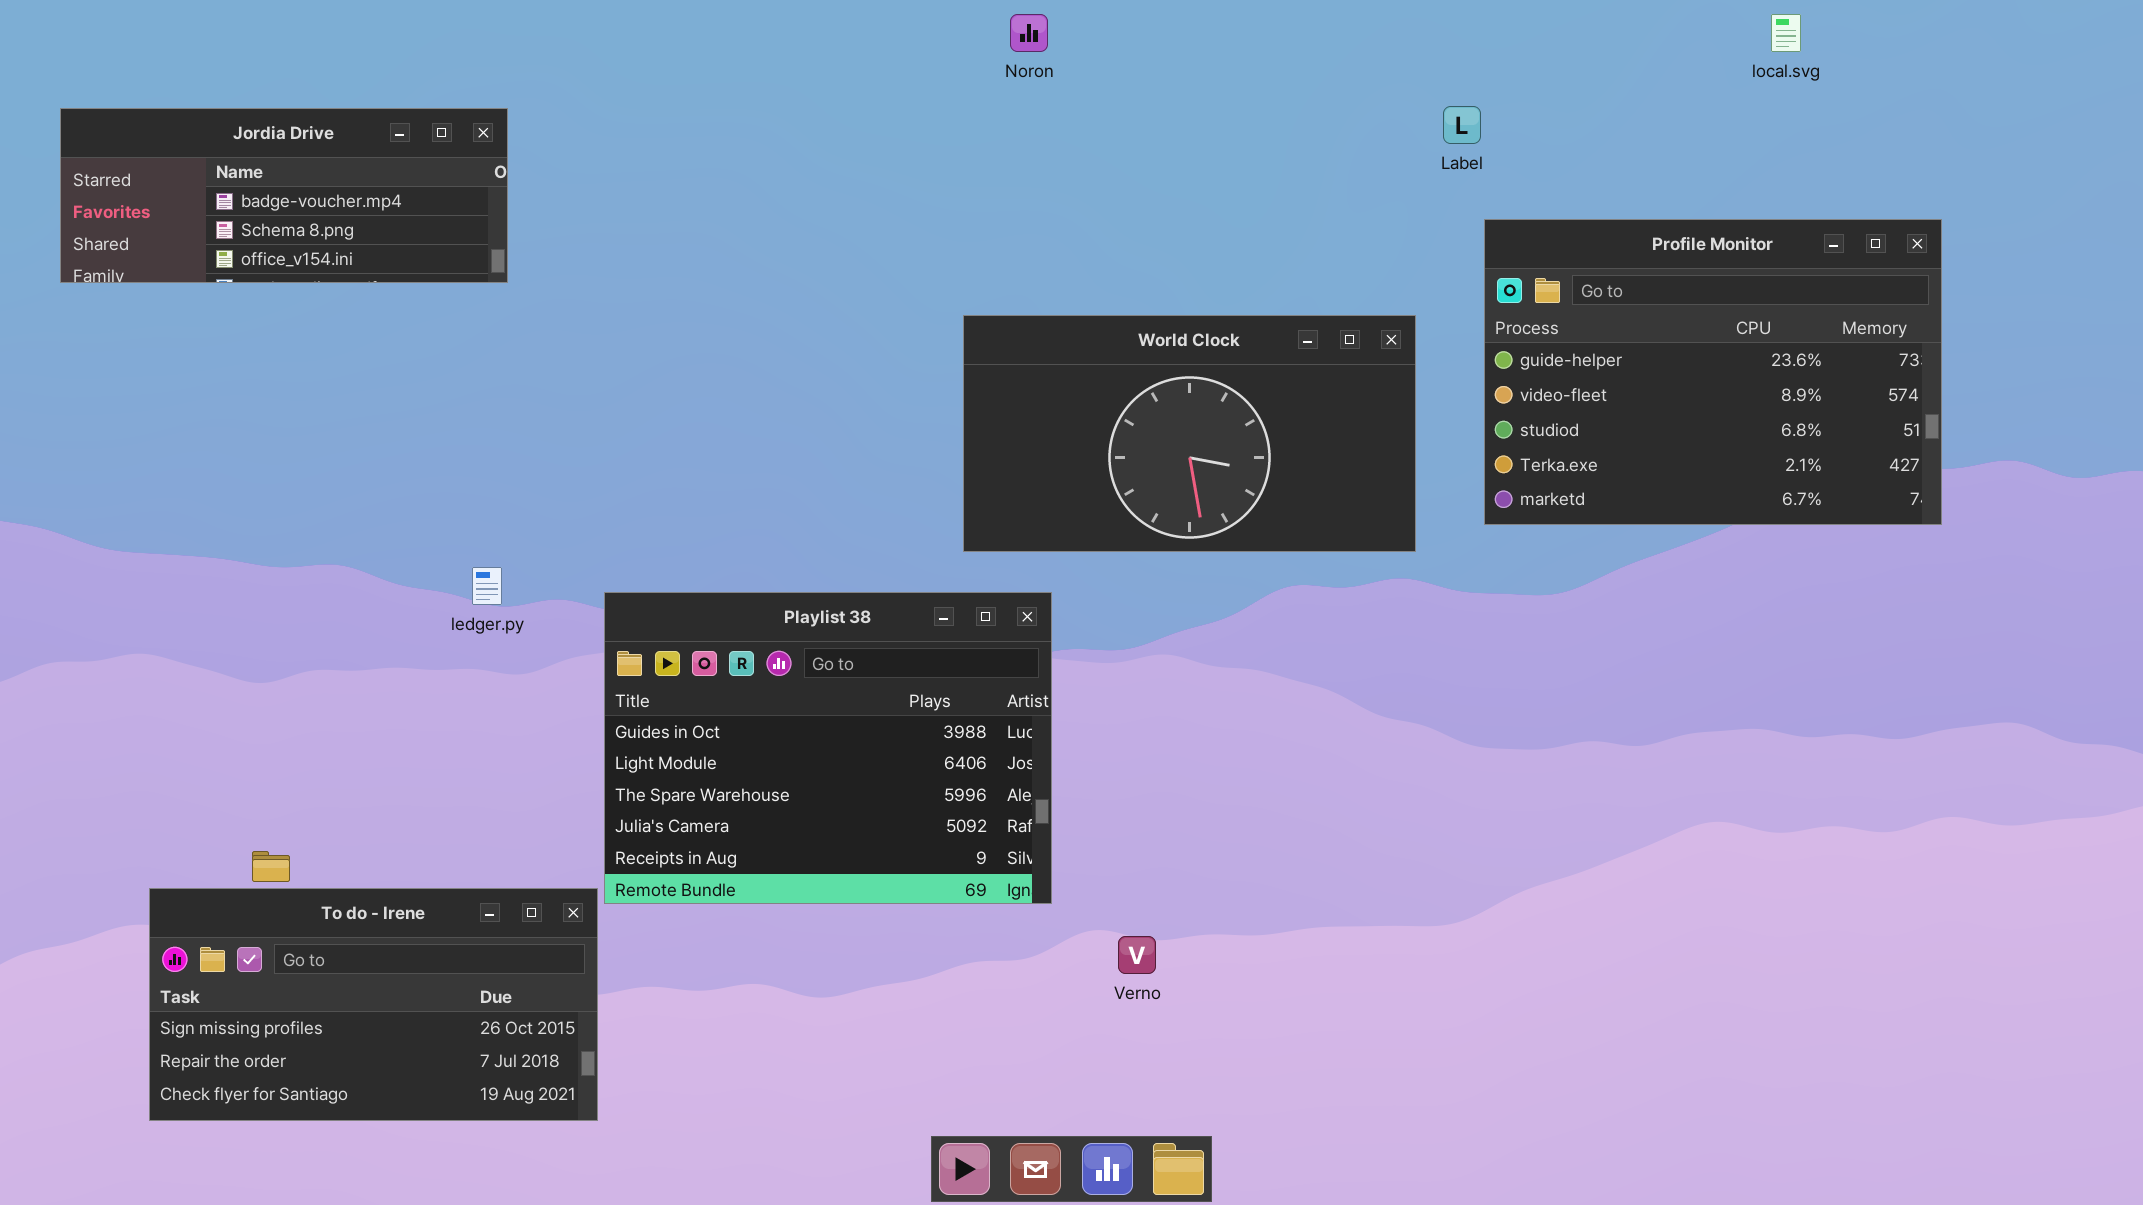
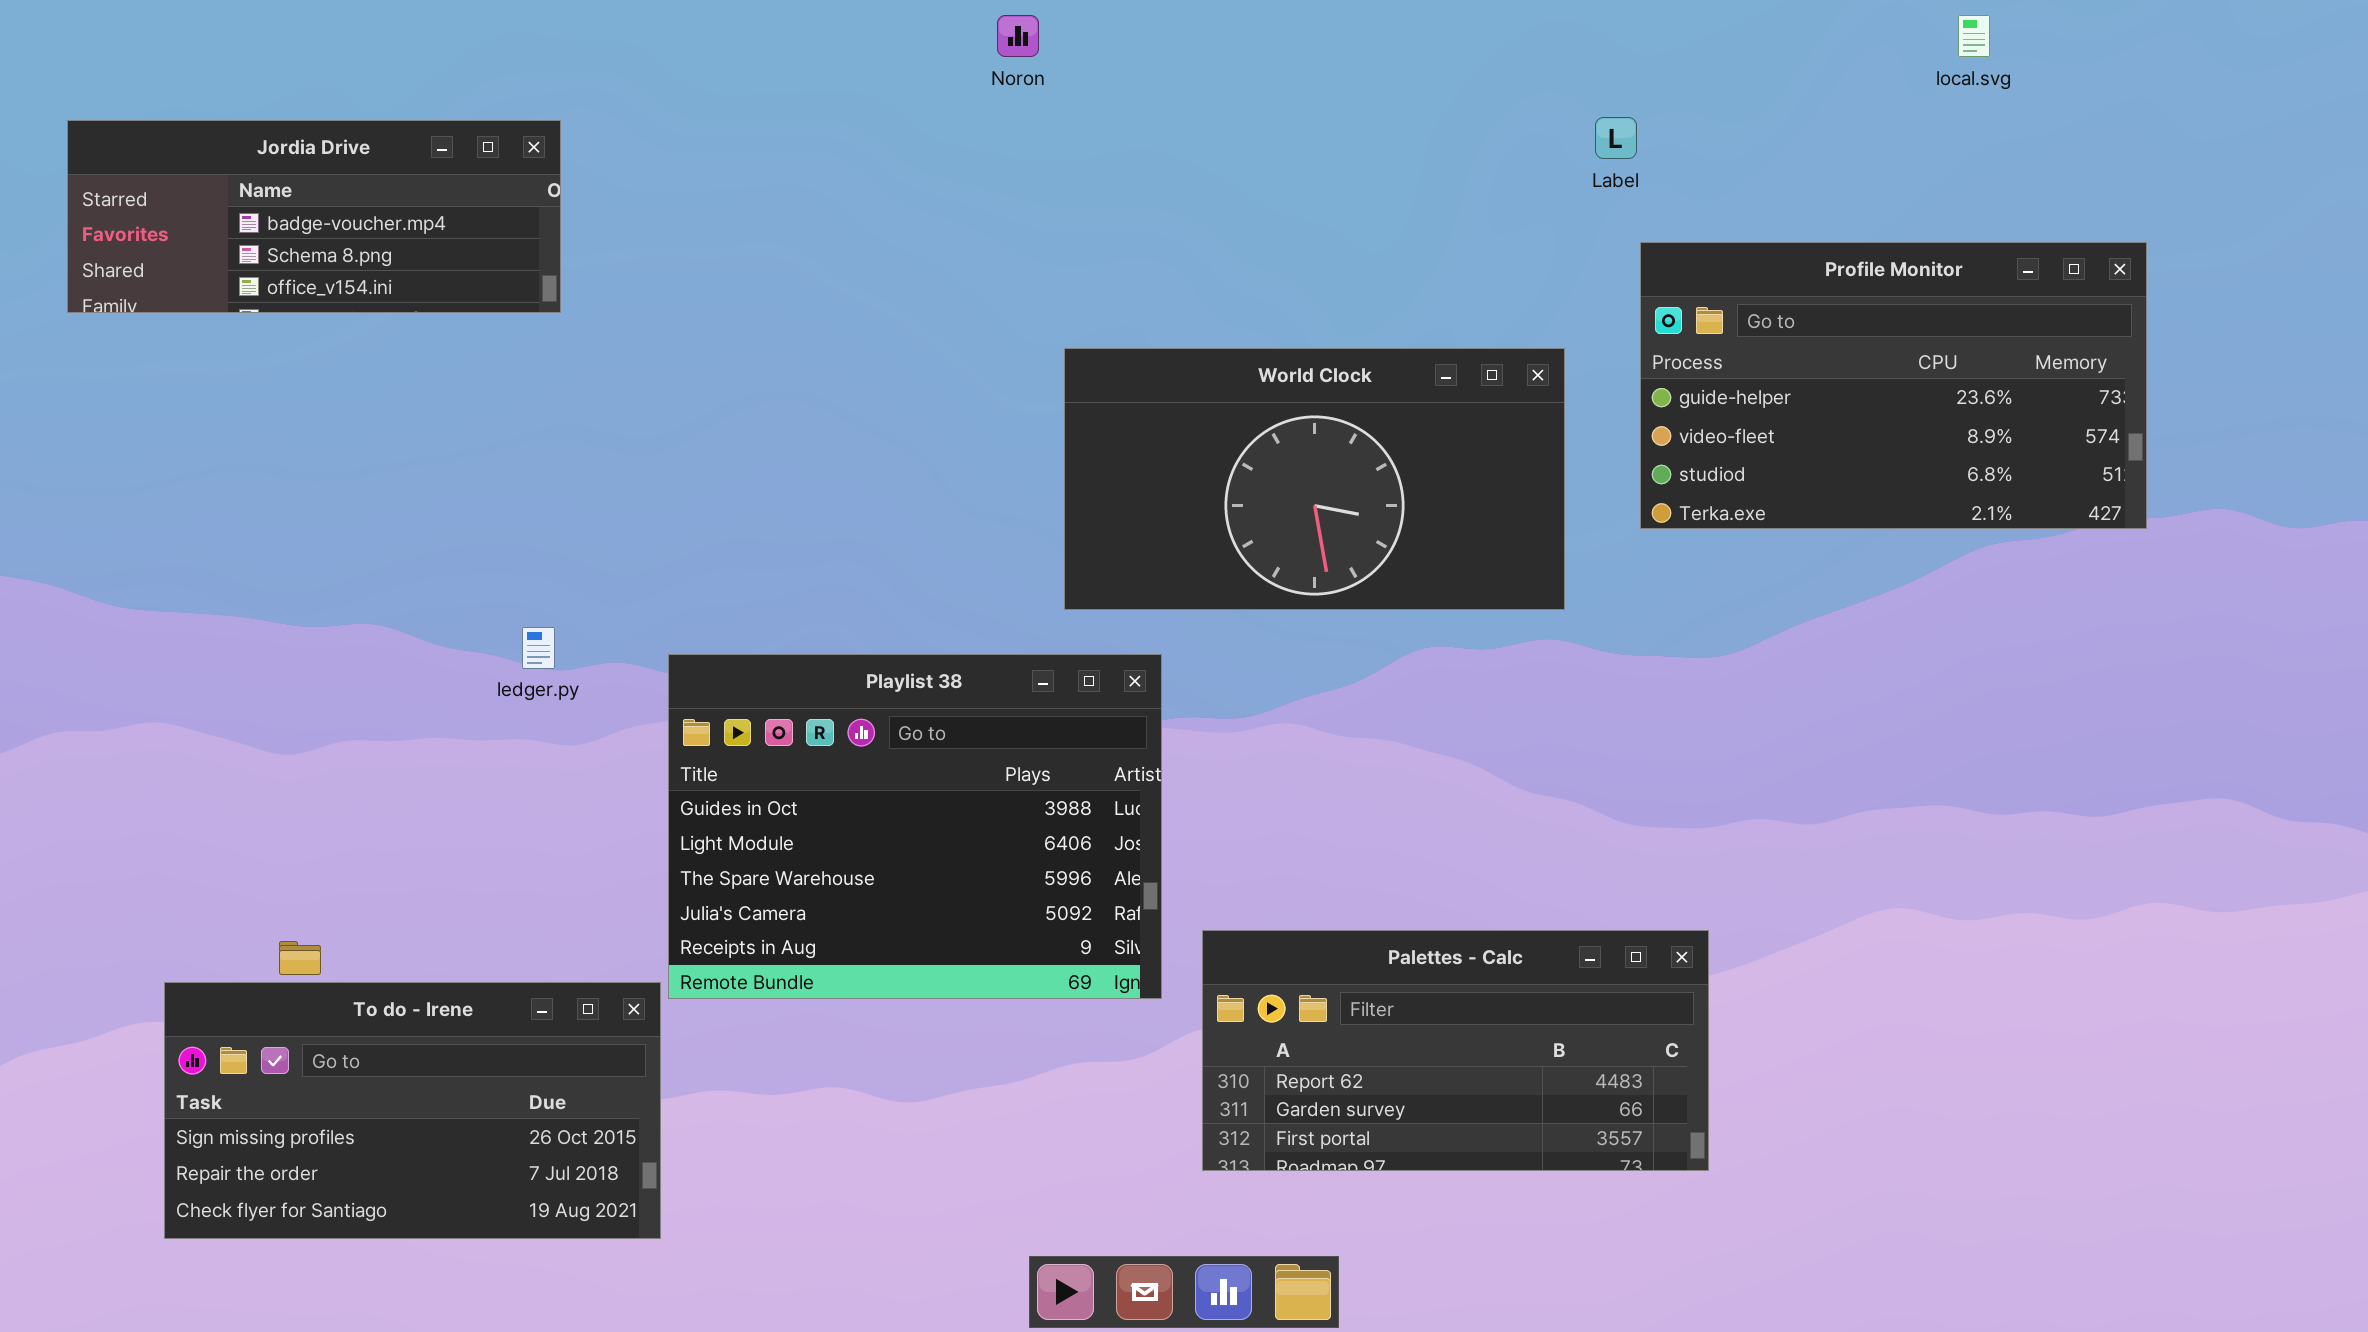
Noron: [1010,14,1048,52] -> [997,15,1039,57], moved
Profile Monitor: [1484,219,1942,525] -> [1640,242,2147,529], resized
Palettes - Calc: none -> [1202,930,1709,1171], opened

